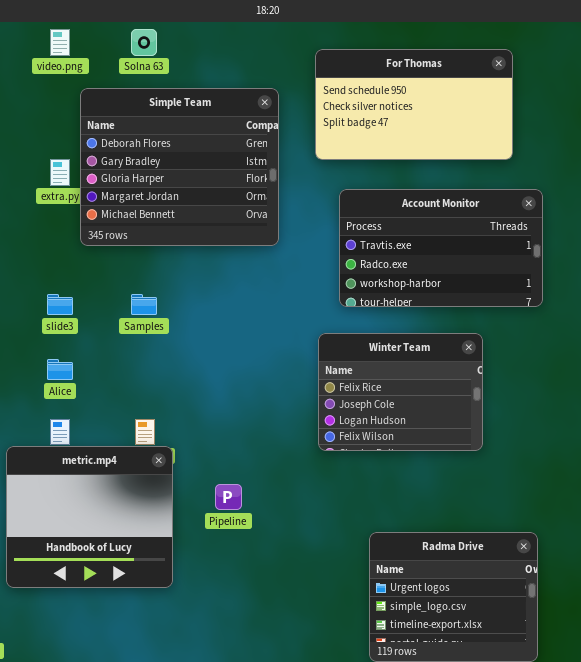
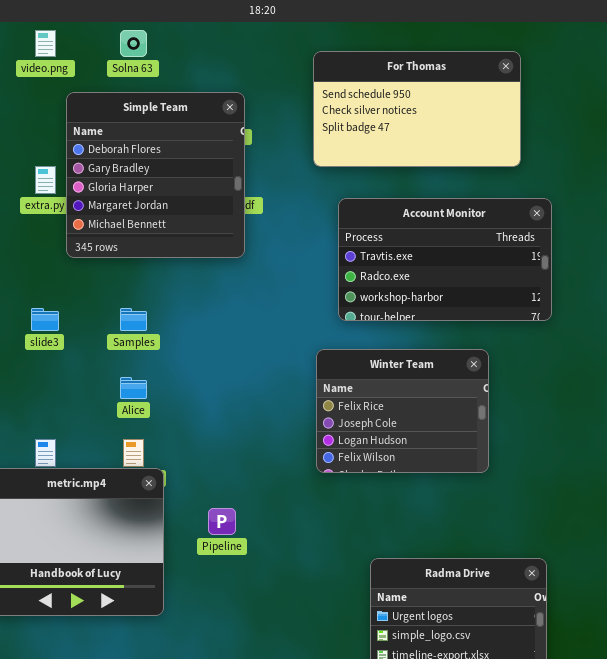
Simple Team: [80,88,279,246] -> [66,92,245,258], resized
Alice: [47,359,73,380] -> [120,377,147,399], moved

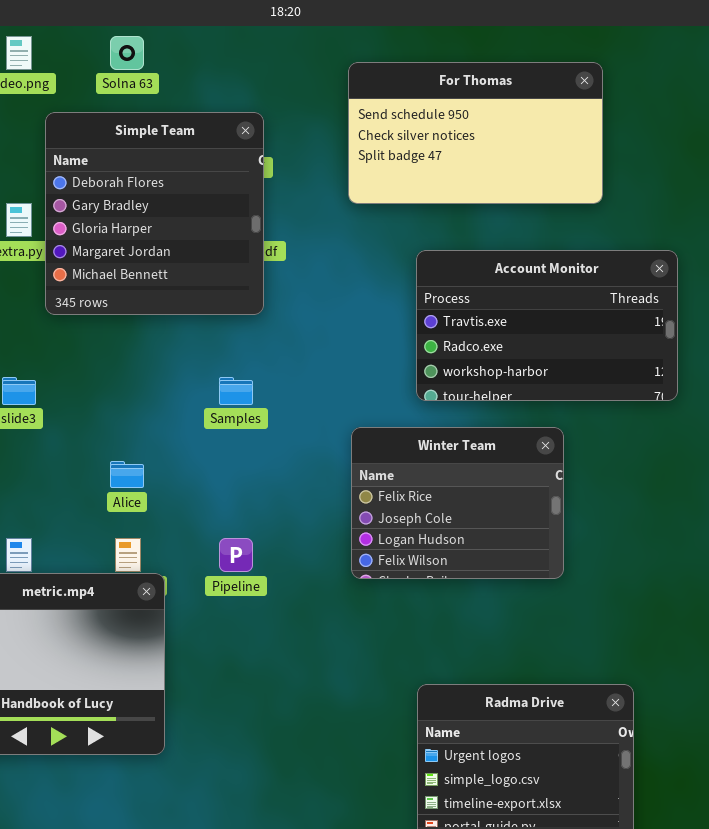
Account Monitor: [338,198,552,321] -> [416,250,678,401], moved
Samples: [120,308,147,331] -> [219,377,253,405], moved
Pipeline: [208,508,236,535] -> [219,538,253,572], moved

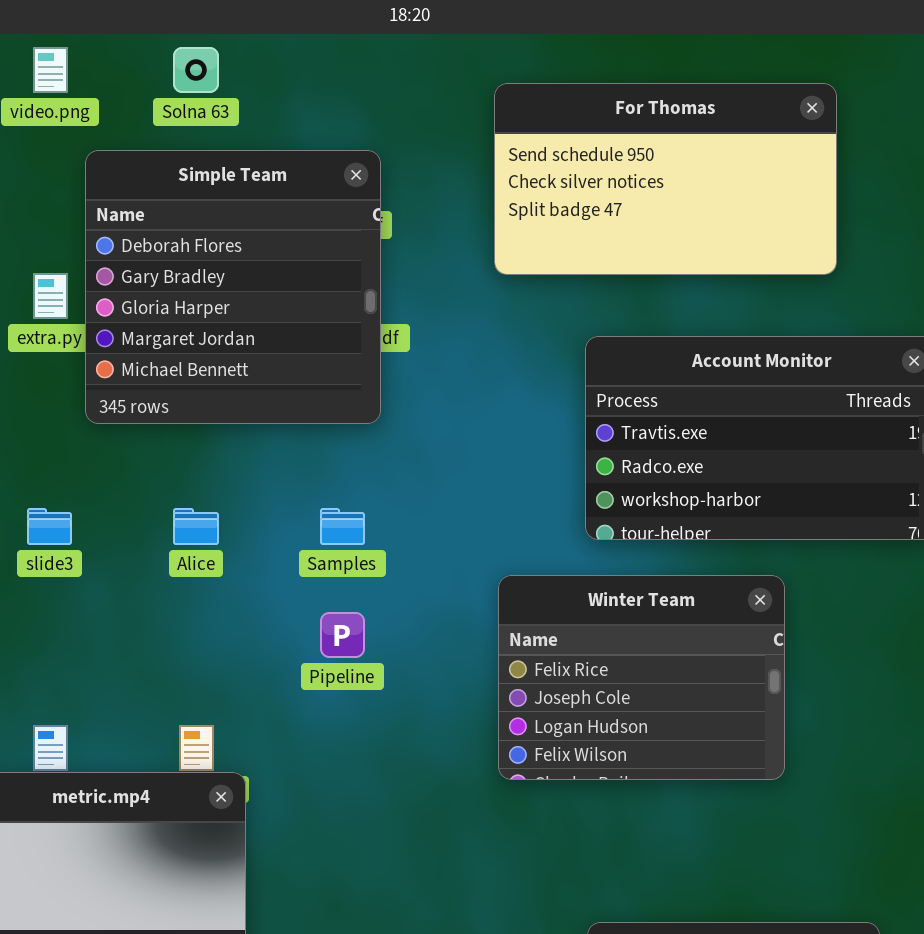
Alice: [110,461,144,488] -> [173,508,219,545], moved
Pipeline: [219,538,253,572] -> [320,612,365,658], moved

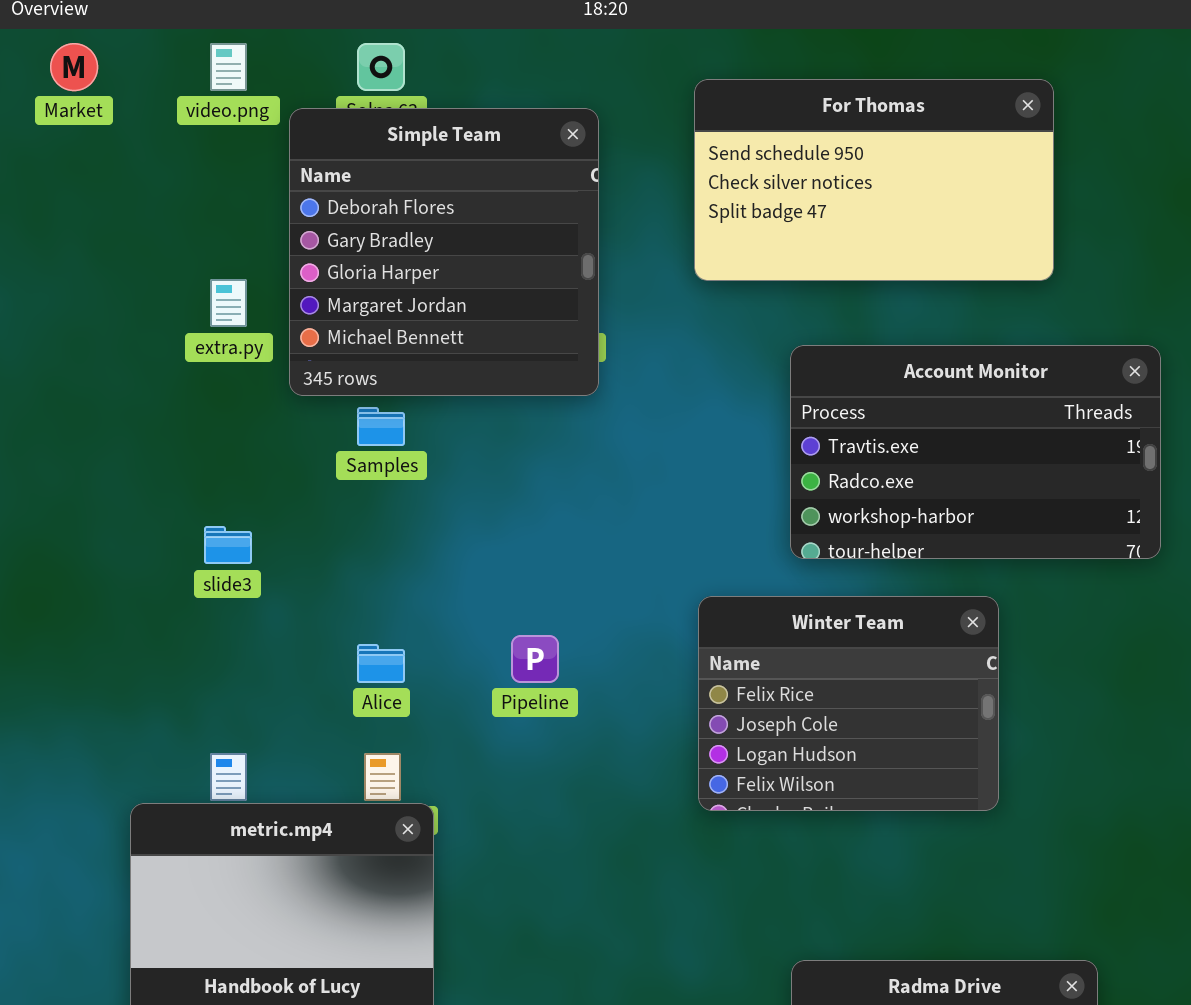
Simple Team: [85,150,381,424] -> [289,108,599,396], moved
Alice: [173,508,219,545] -> [357,644,405,683], moved
Samples: [320,508,365,545] -> [357,407,405,446], moved

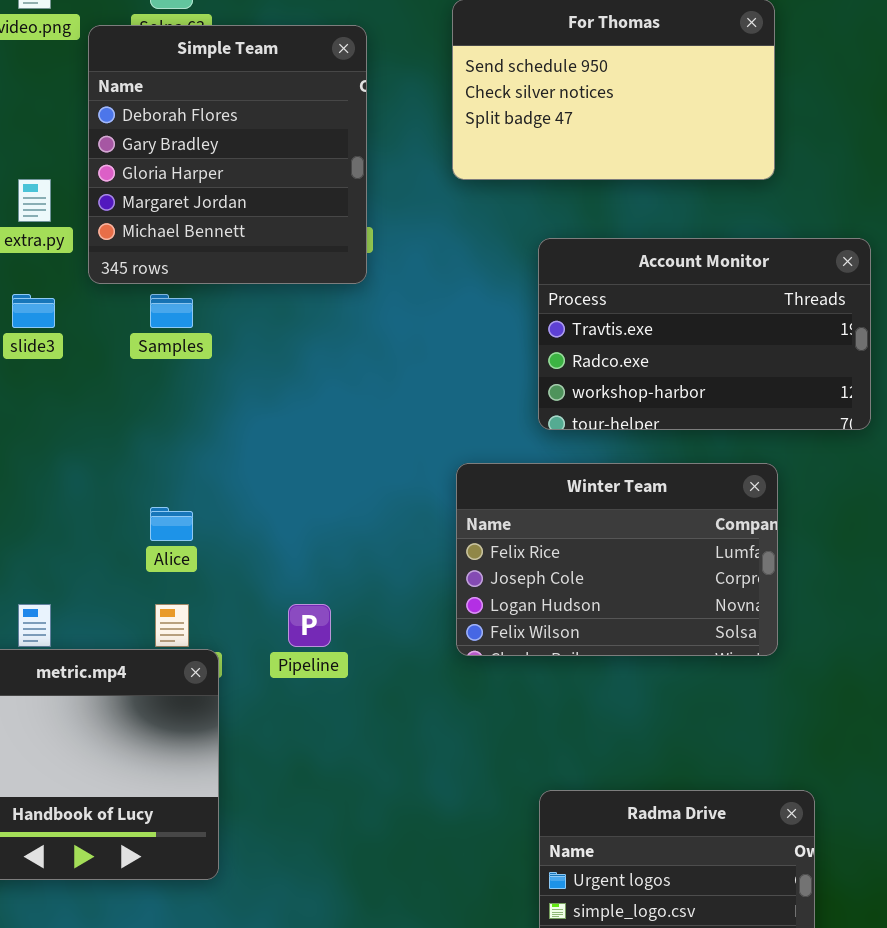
slide3: [204,526,252,564] -> [12,294,55,328], moved
Winter Team: [698,596,999,811] -> [456,463,778,656], resized
Pipeline: [511,635,559,683] -> [288,604,331,647], moved

